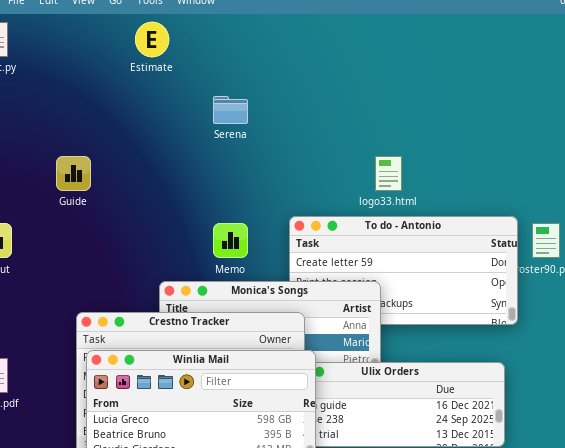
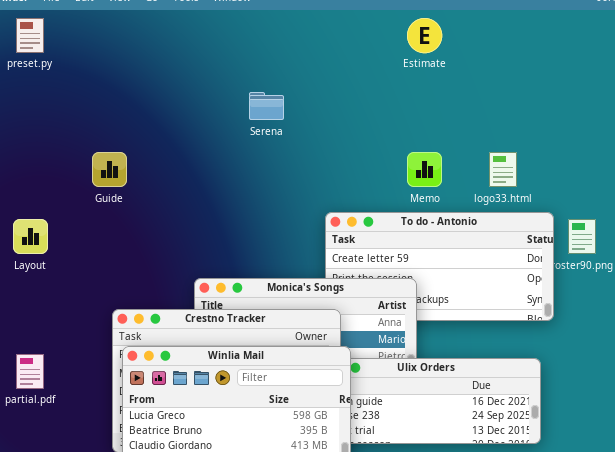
Estimate: [135,22,169,57] -> [407,18,442,53], moved
logo33.html: [375,156,402,191] -> [489,152,517,187], moved
Memo: [213,223,248,258] -> [407,152,442,187], moved

